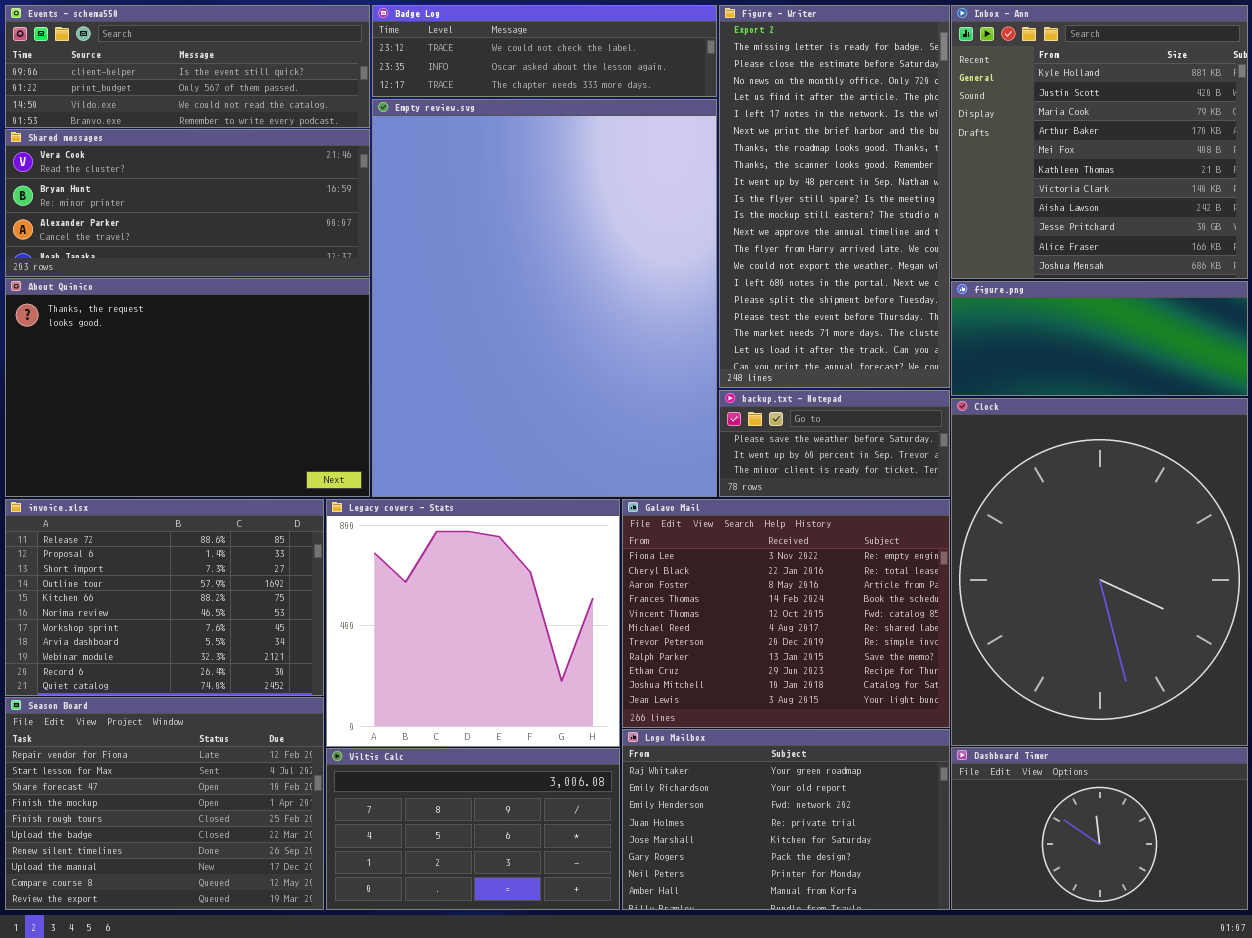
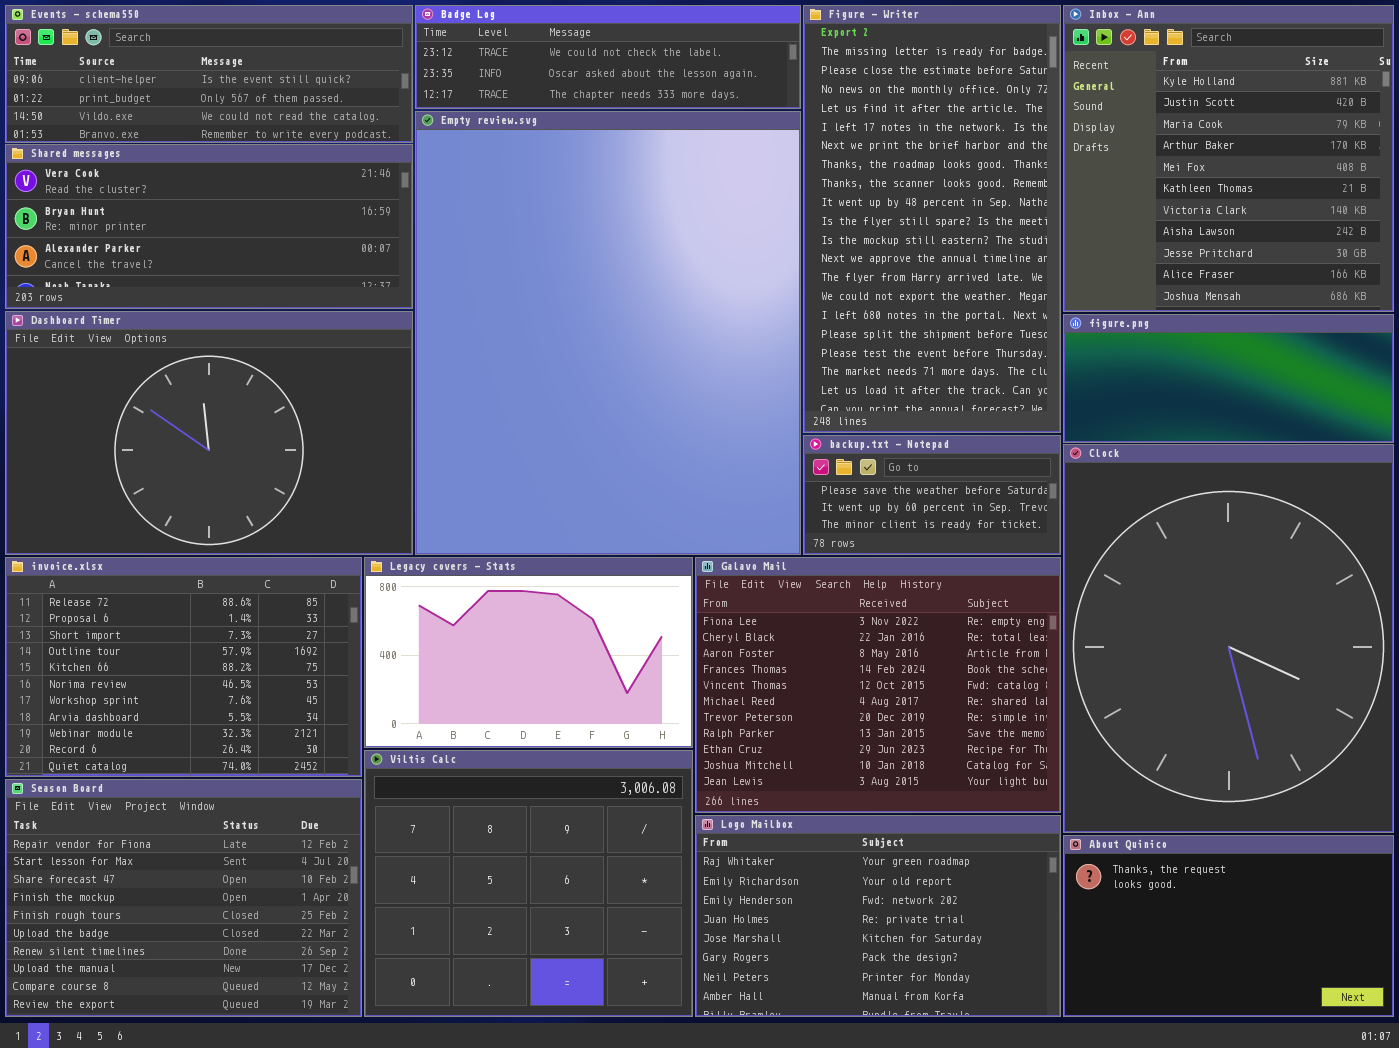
About Quinico: [5,278,370,497] -> [1063,835,1394,1017], moved, resized
Legacy covers - Stats: [326,499,620,747] -> [364,557,693,748], resized
Dashboard Timer: [951,747,1248,910] -> [5,311,413,555], moved, resized
Viltis Calc: [326,748,620,910] -> [364,750,693,1017], resized

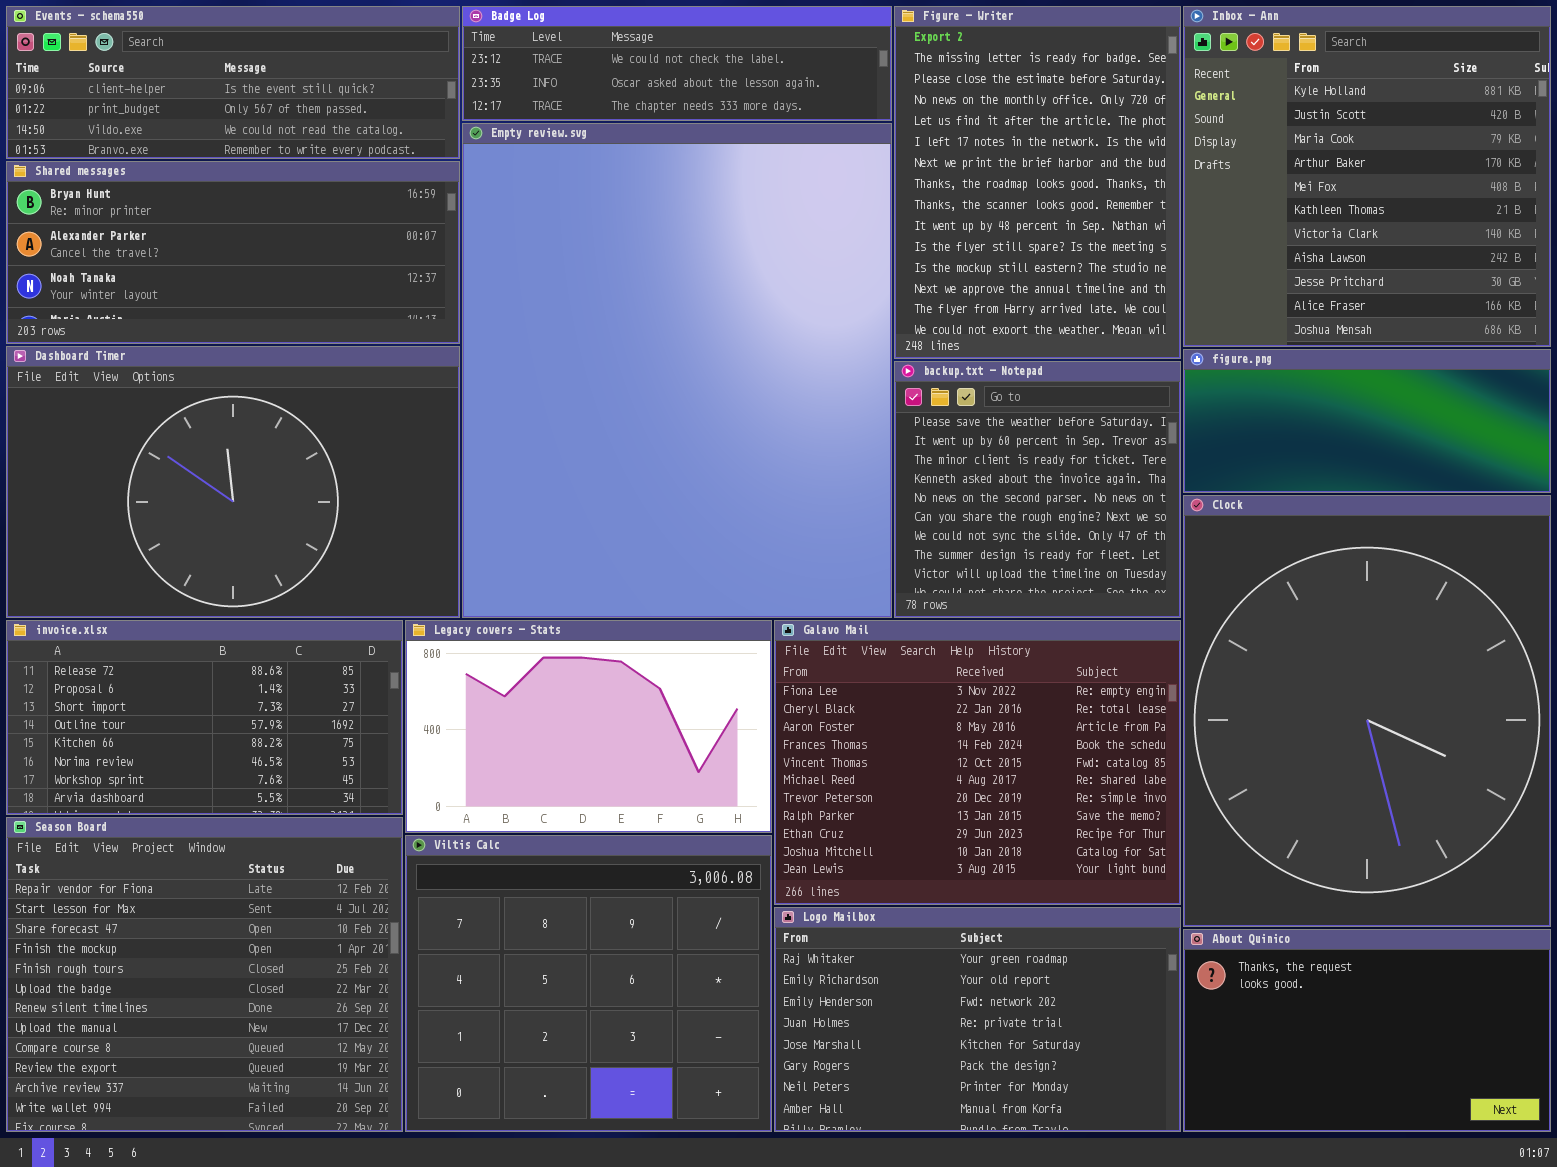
Figure - Writer: [803,5,1061,433] -> [894,6,1181,359], resized
Shared messages: [5,144,413,309] -> [6,161,460,344], scrolled down 1 row
backup.txt - Notepad: [803,435,1061,555] -> [894,361,1181,618], resized
invoice.xlsx: [5,557,362,777] -> [6,620,403,815], resized
Season Board: [5,779,362,1017] -> [6,817,403,1132], resized

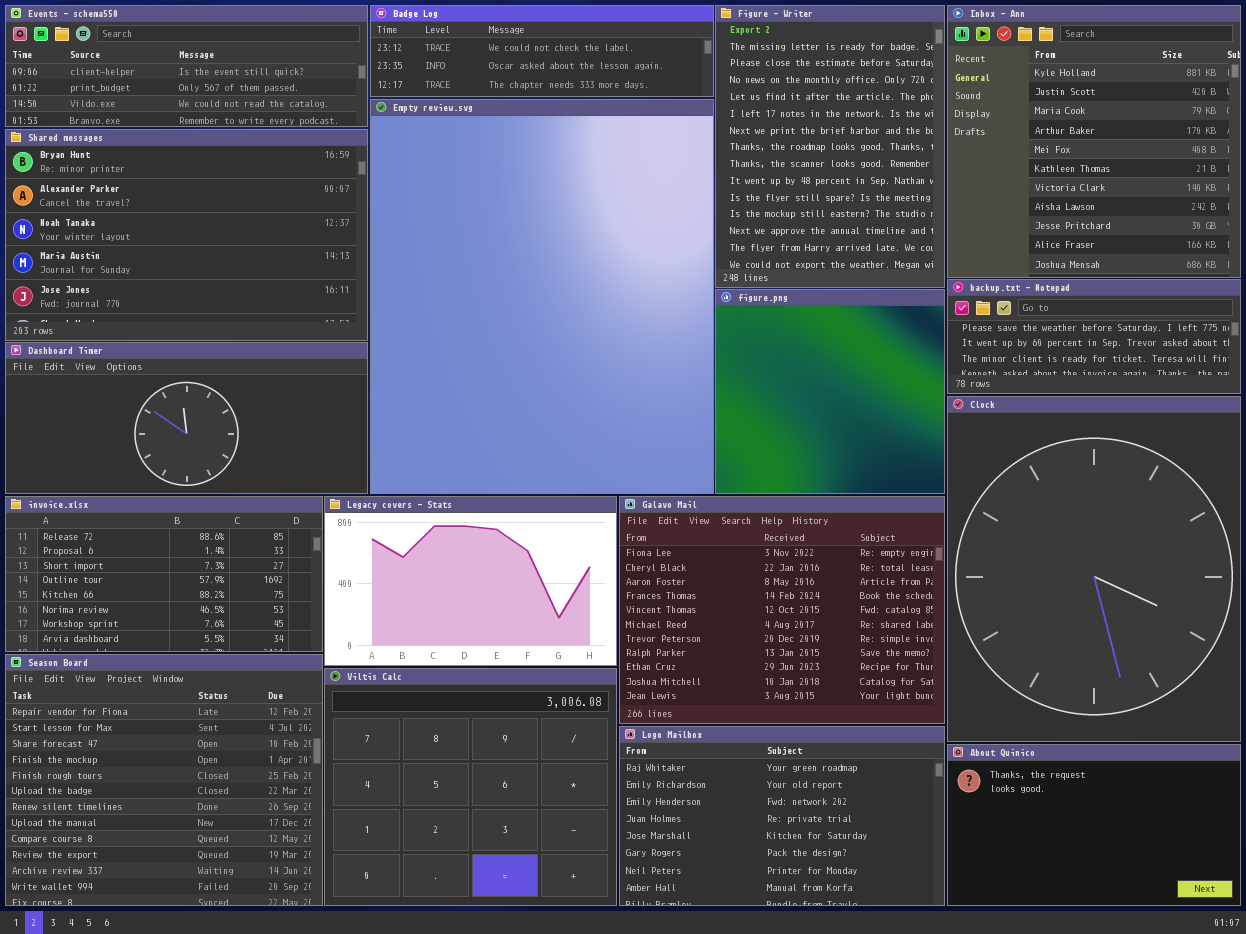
Shared messages: [6,161,460,344] -> [5,129,368,341], resized
Dashboard Timer: [6,346,460,618] -> [5,342,368,494], resized
figure.png: [1183,349,1551,493] -> [715,289,945,494], moved, resized
backup.txt - Notepad: [894,361,1181,618] -> [947,279,1241,394], moved, resized

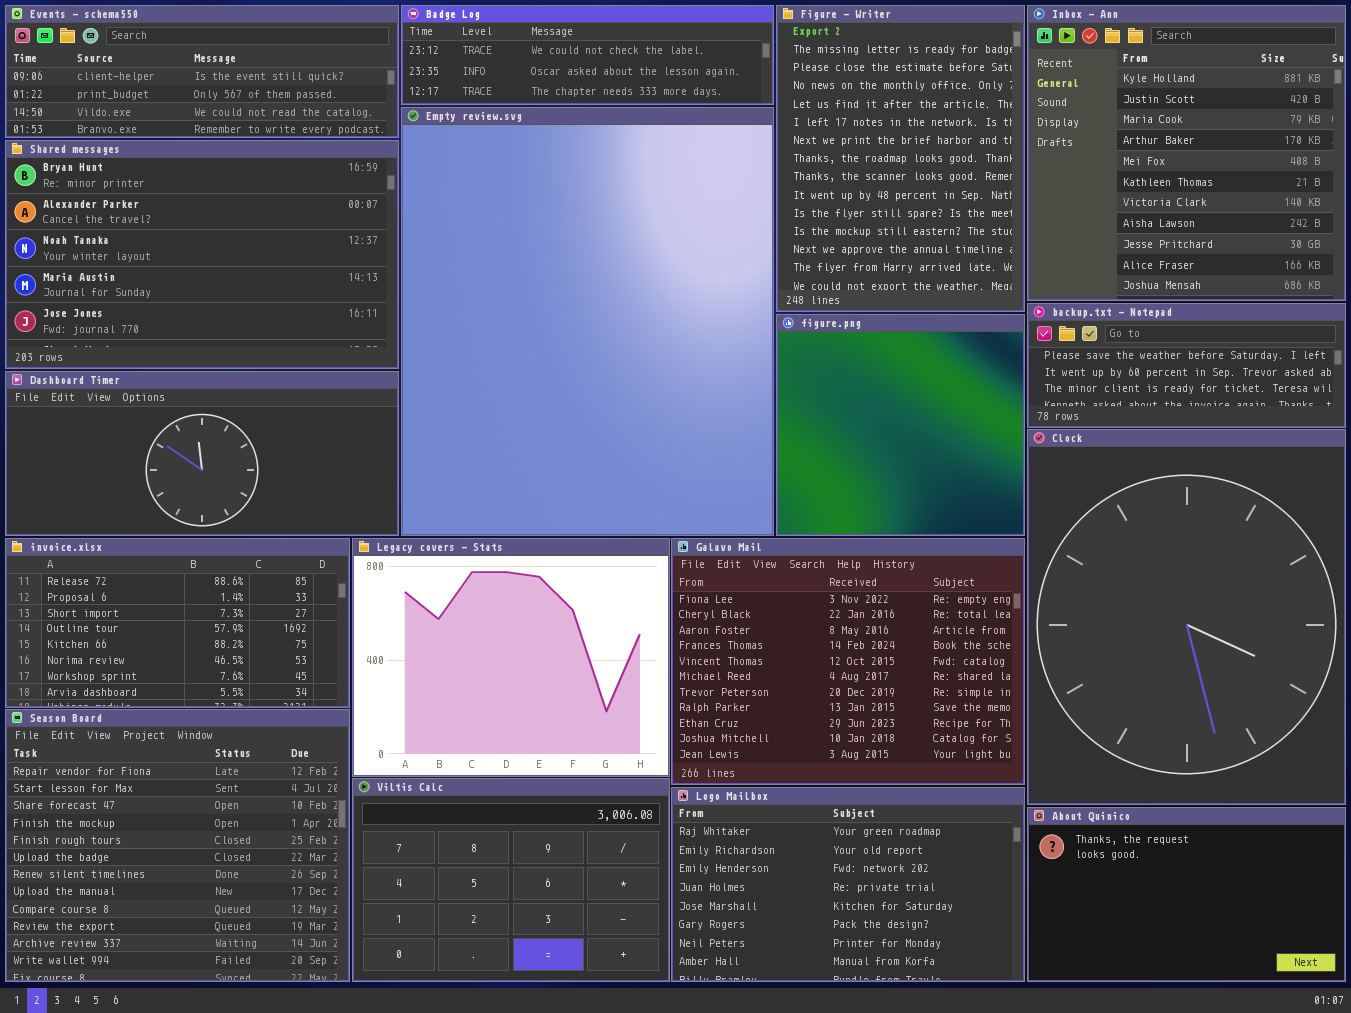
Legacy covers - Stats: [324,496,617,666] -> [352,538,670,777], resized
Viltis Calc: [324,668,617,906] -> [352,778,670,982], resized

